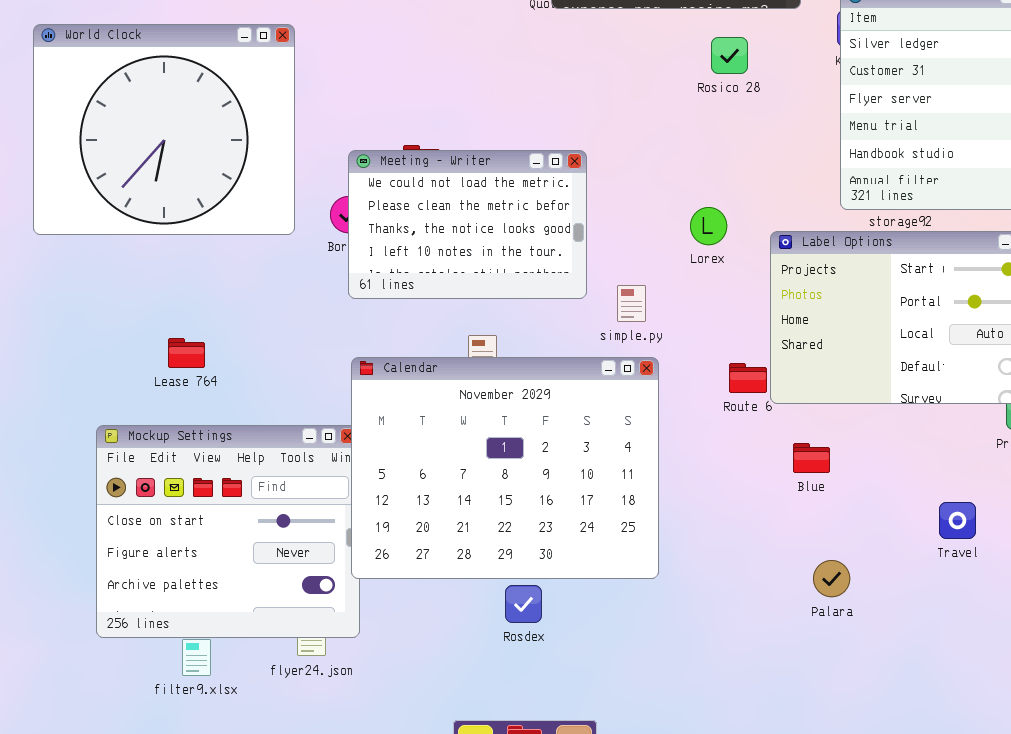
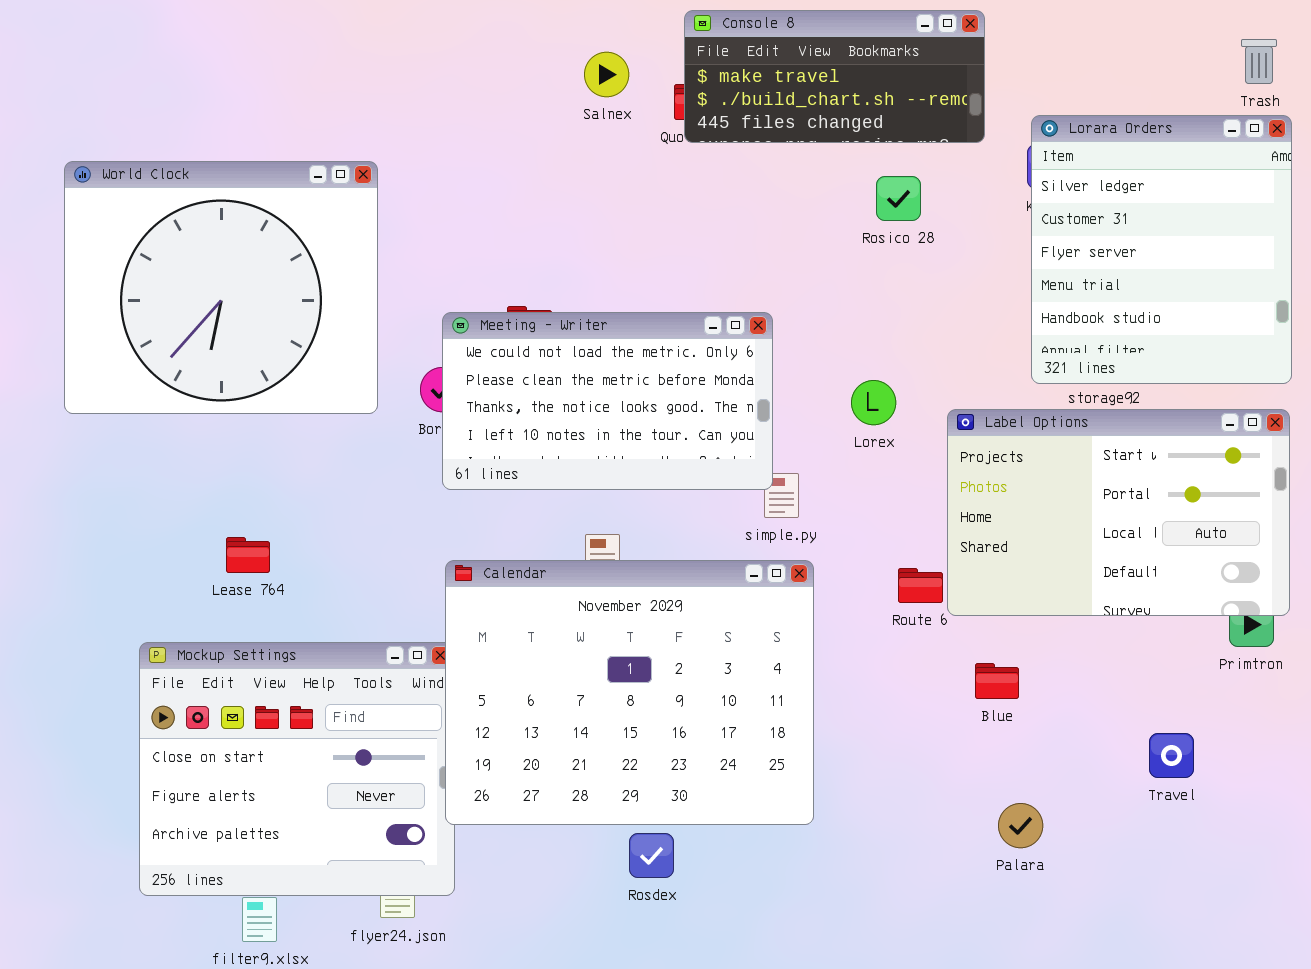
Meeting - Writer: [348,150,587,299] -> [442,312,773,490], resized

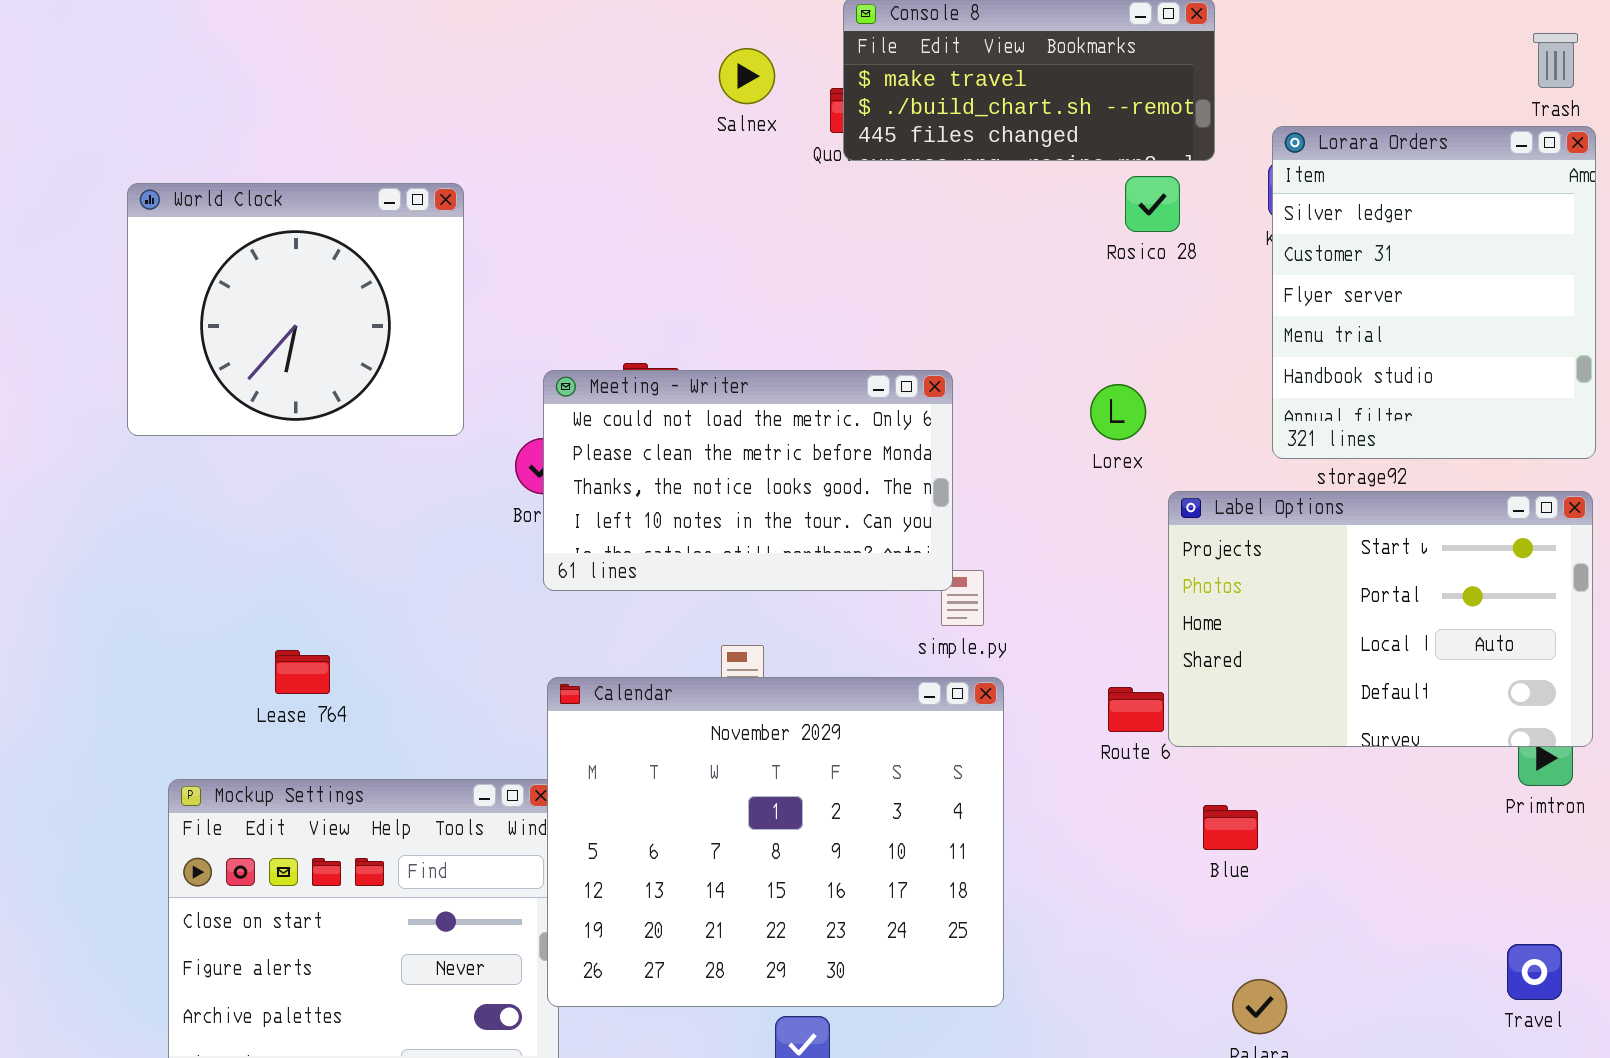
World Clock: [64,161,378,414] -> [127,183,464,436], resized
Rosico 28: [876,176,921,221] -> [1125,176,1180,232], moved
Lorex: [851,380,896,425] -> [1090,384,1146,440], moved
Travel: [1149,733,1194,778] -> [1507,944,1562,1000], moved

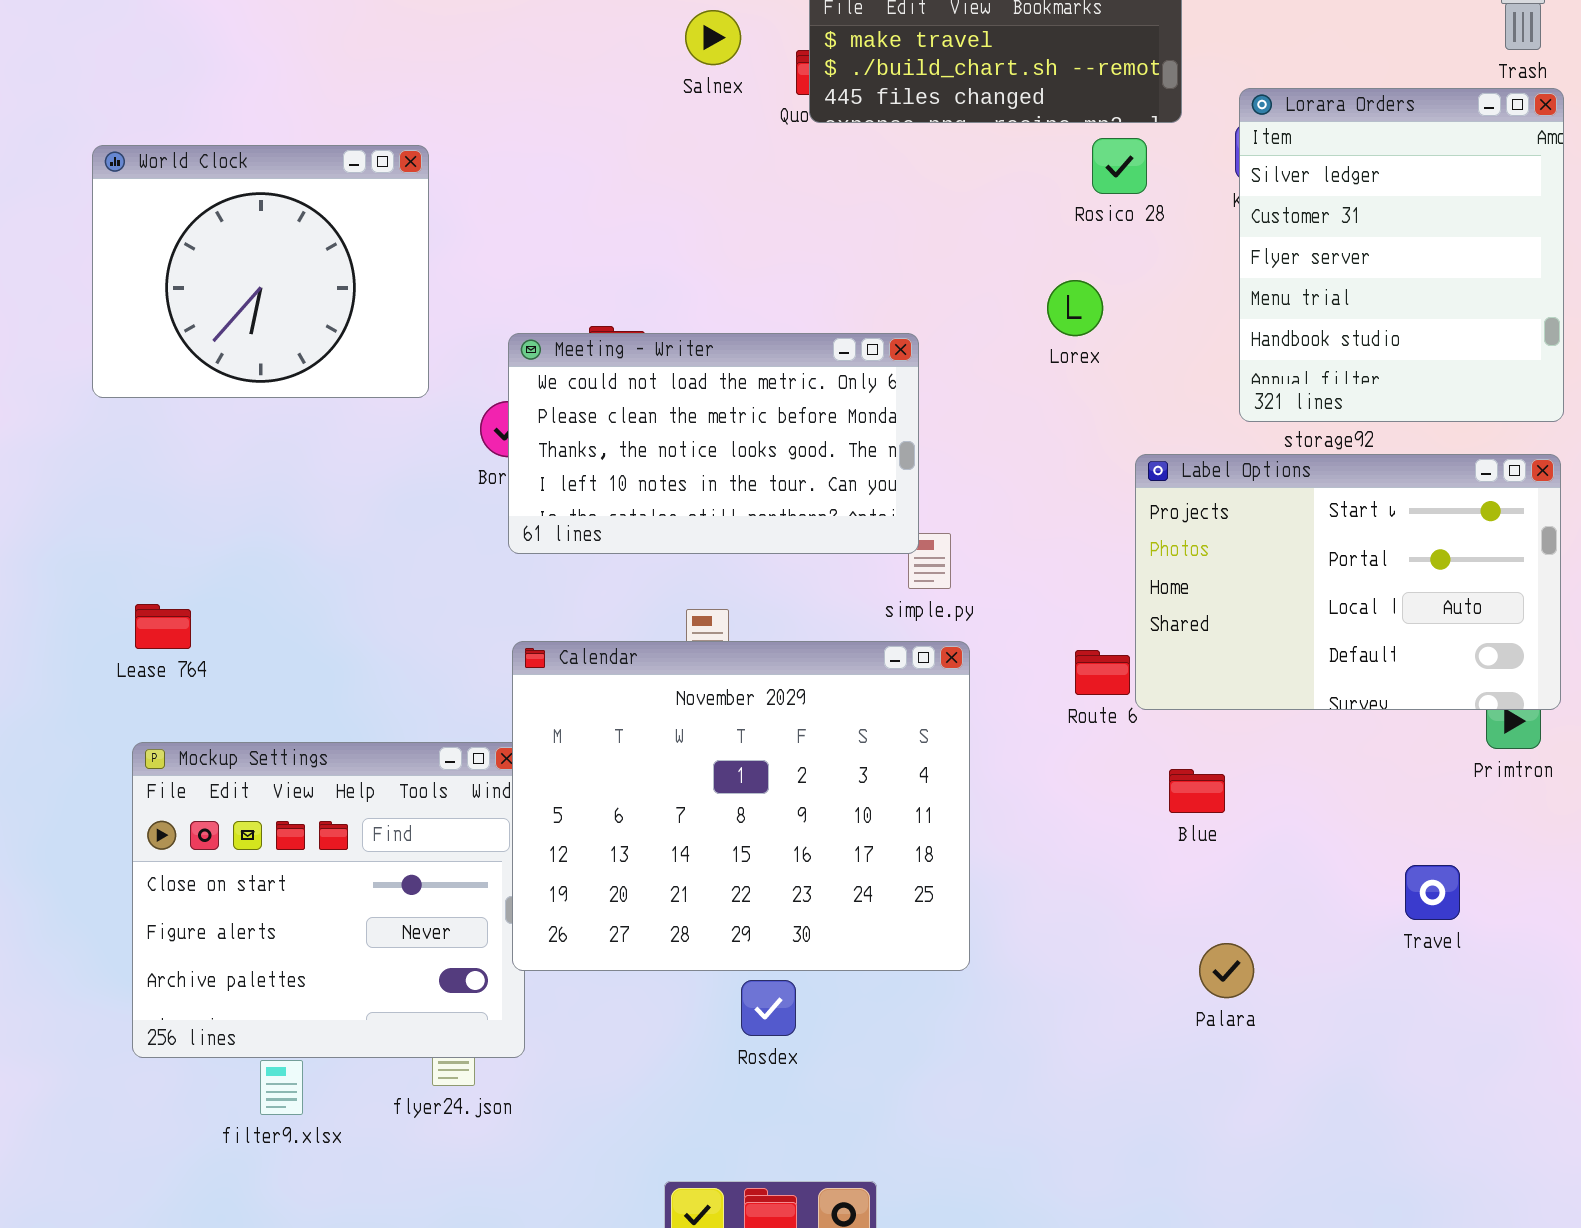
Lorex: [1090,384,1146,440] -> [1047,280,1103,336], moved
Lease 764: [275,650,330,694] -> [135,604,191,649], moved
Travel: [1507,944,1562,1000] -> [1405,865,1460,920], moved

